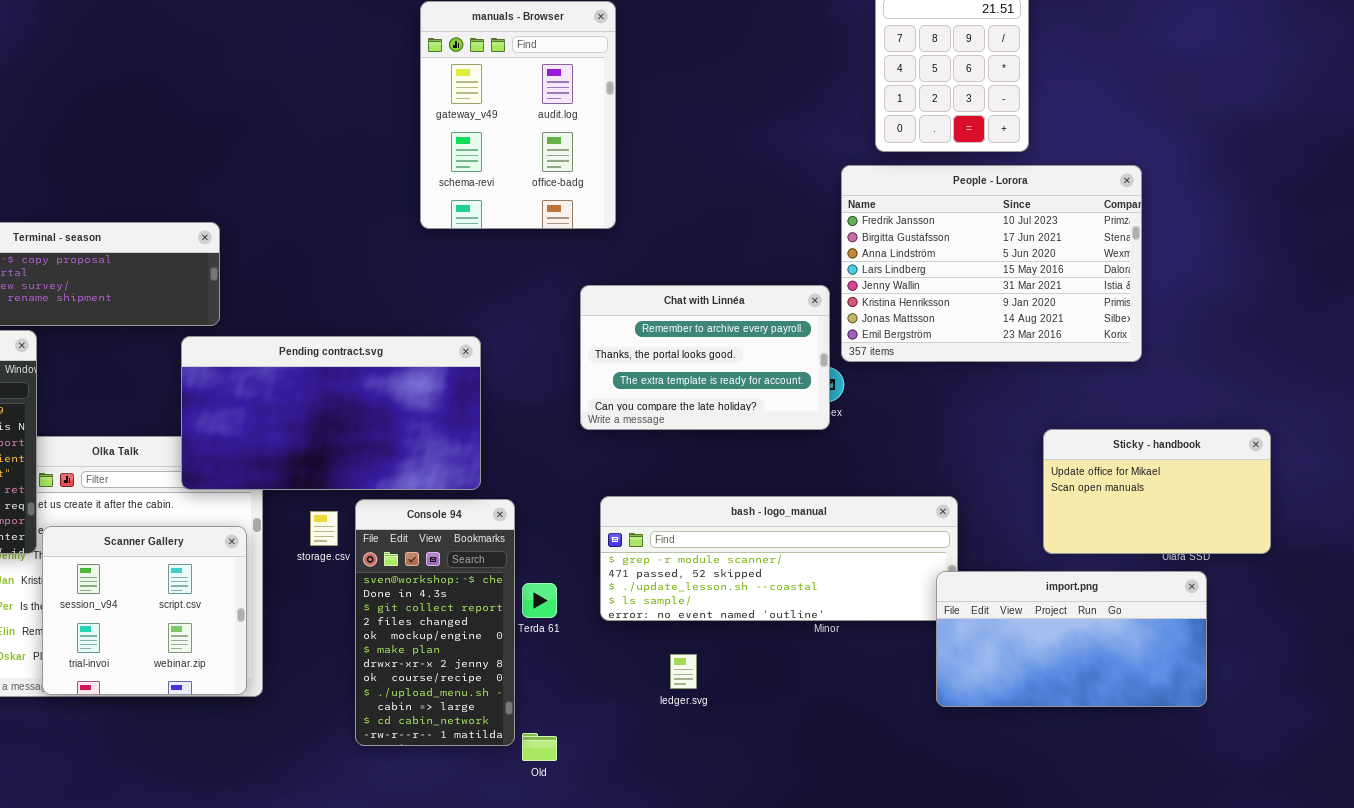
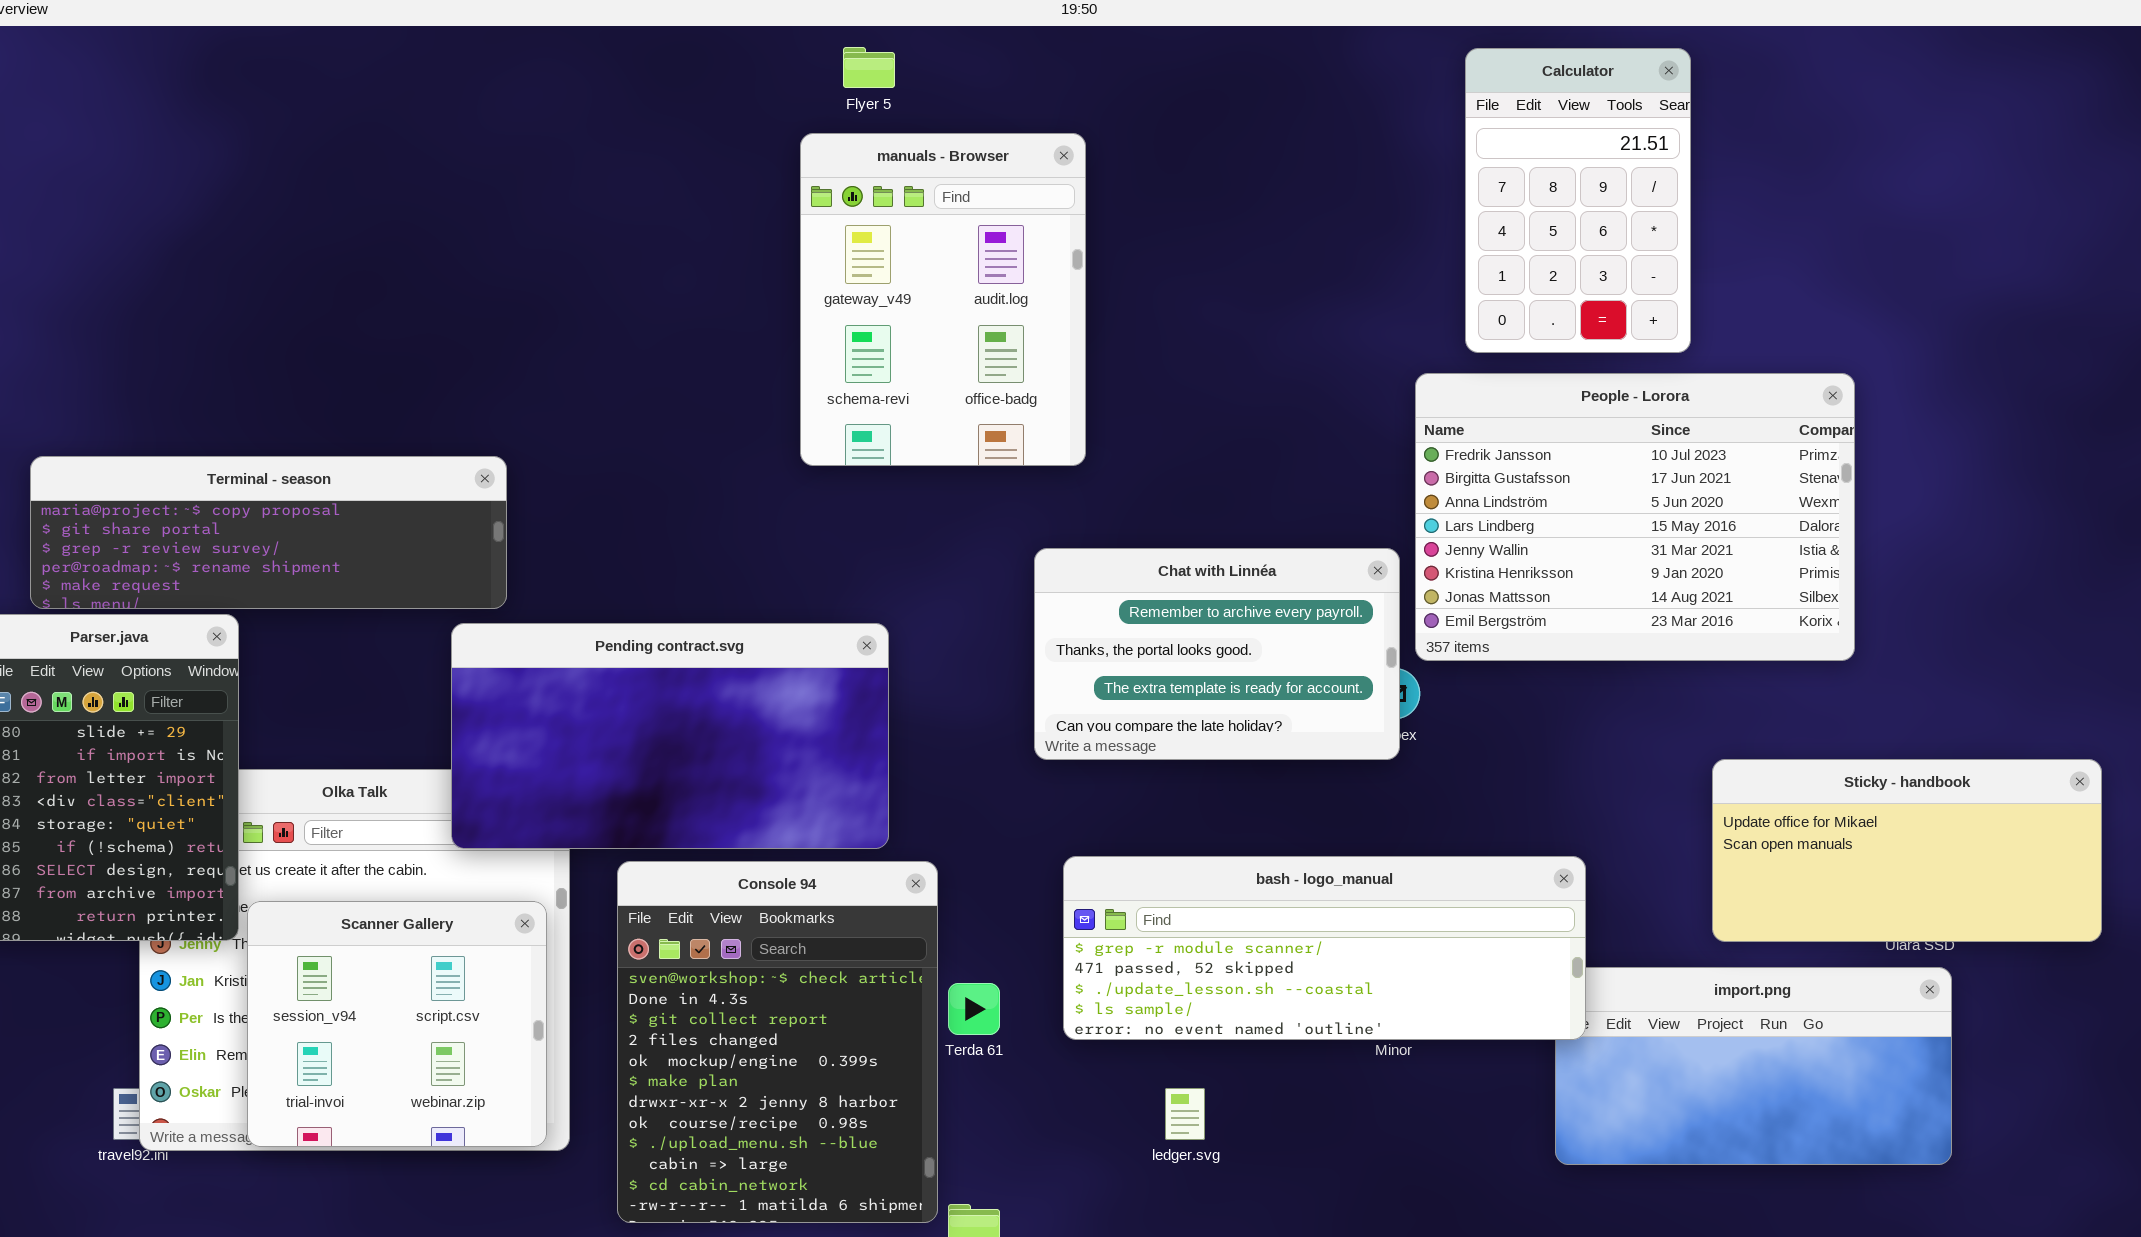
Sticky - handbook: [1043,429,1271,554] -> [1712,759,2102,942], resized
bash - logo_manual: [600,496,958,621] -> [1063,856,1586,1040], raised
Console 94: [355,499,515,746] -> [617,861,938,1223], resized

